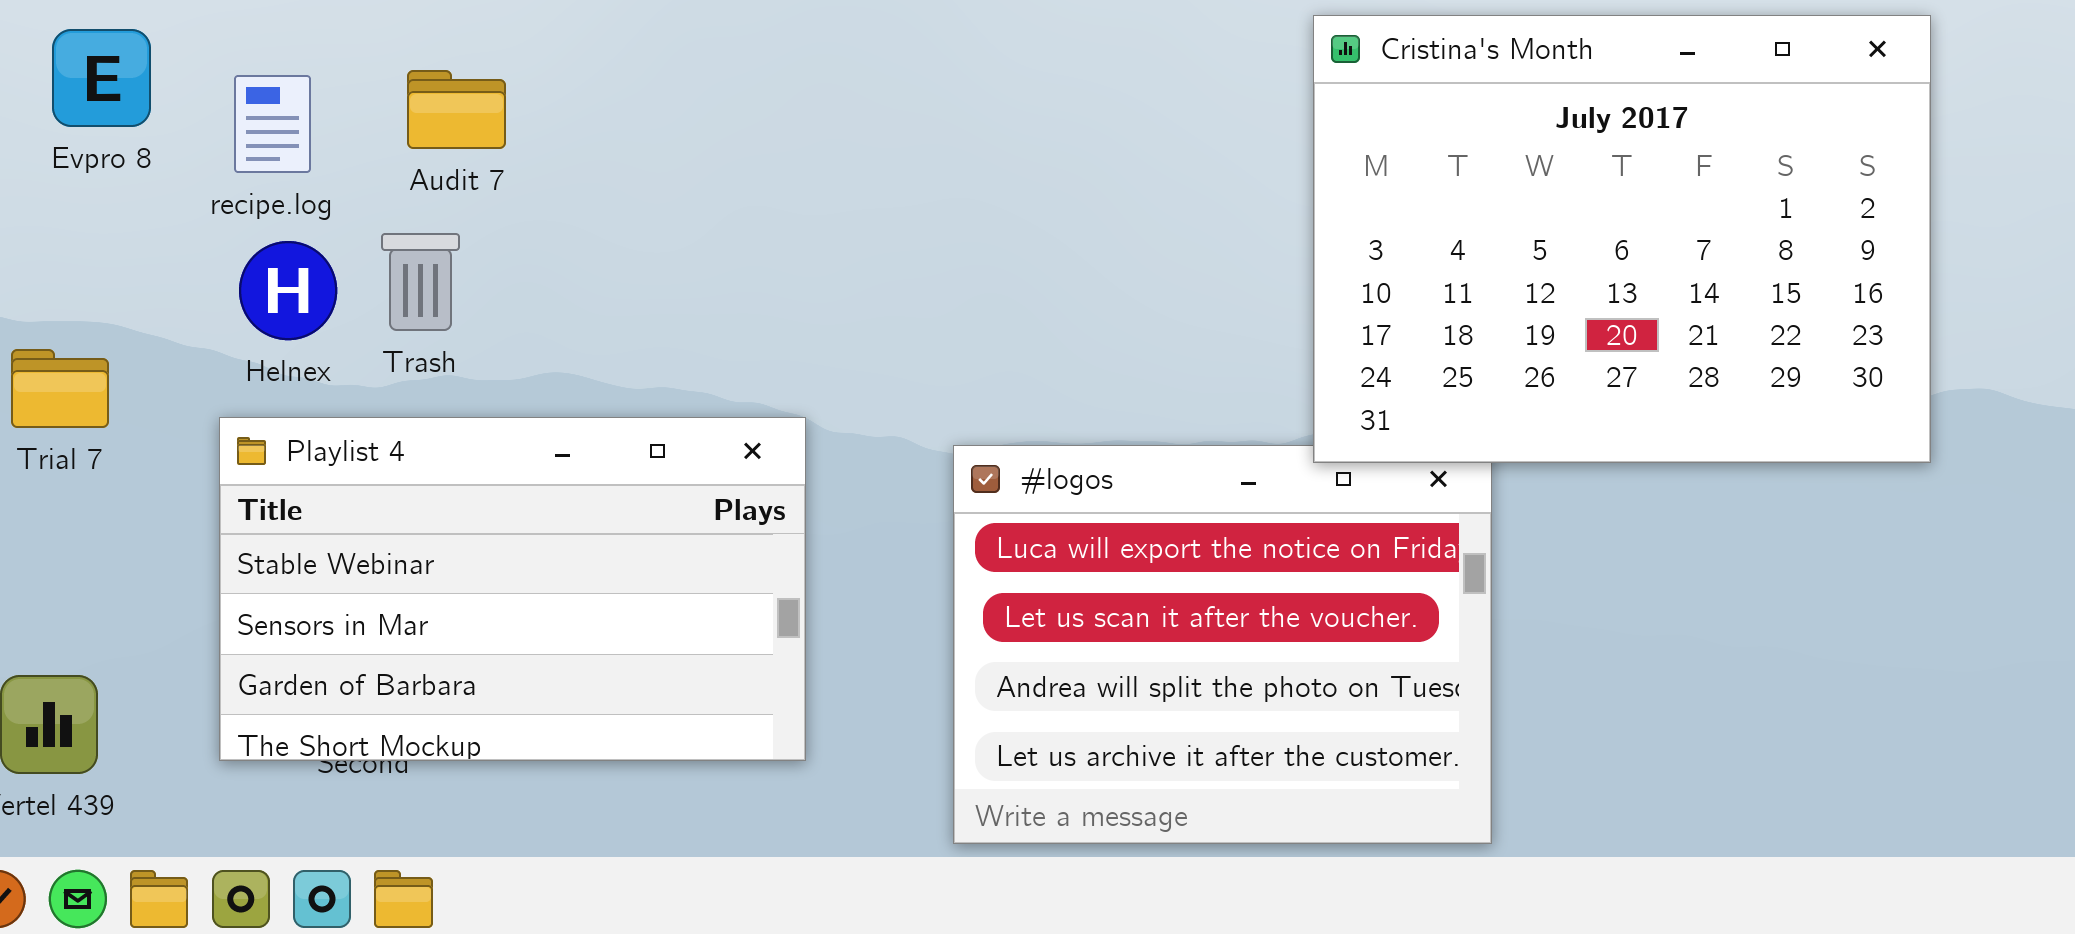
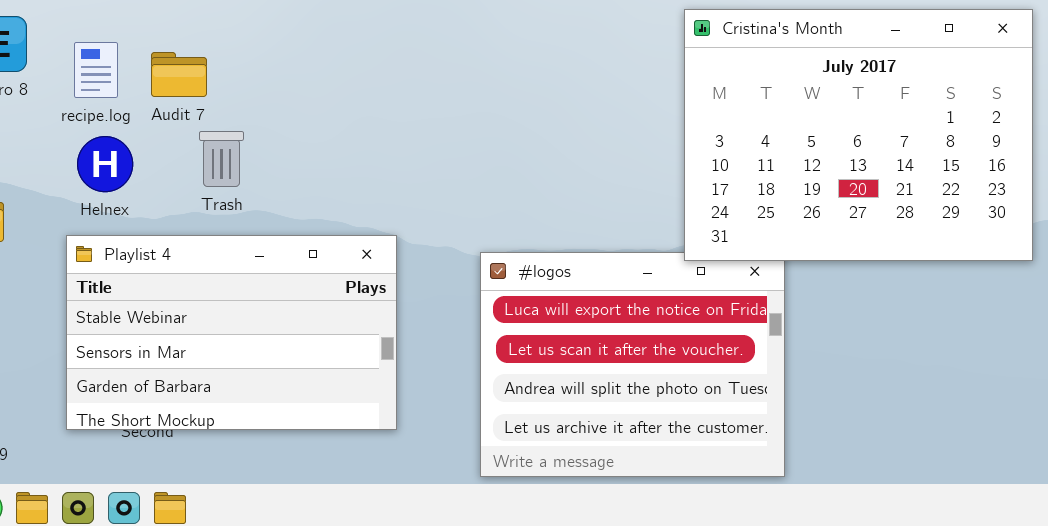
Audit 7: [407,70,506,149] -> [151,52,207,97], moved
Trash: [381,233,460,331] -> [199,131,244,187], moved

